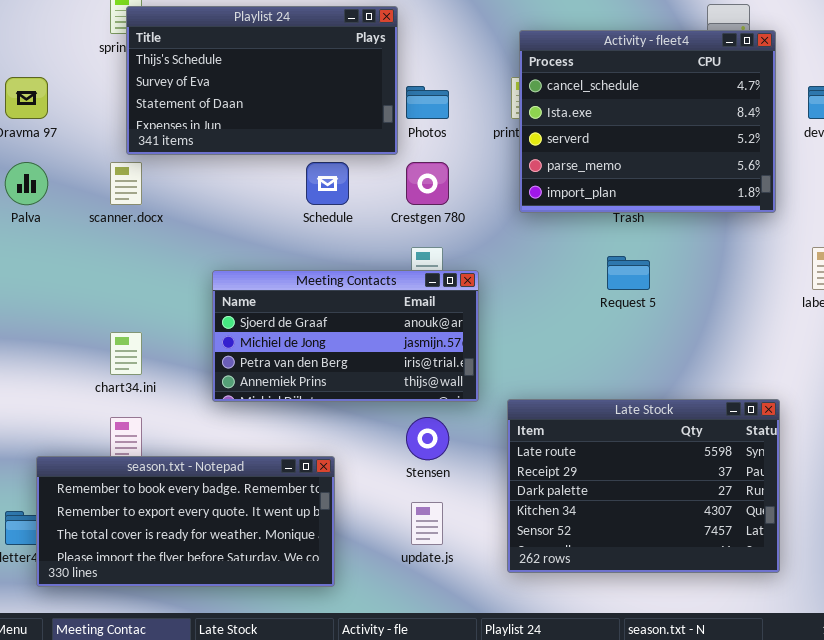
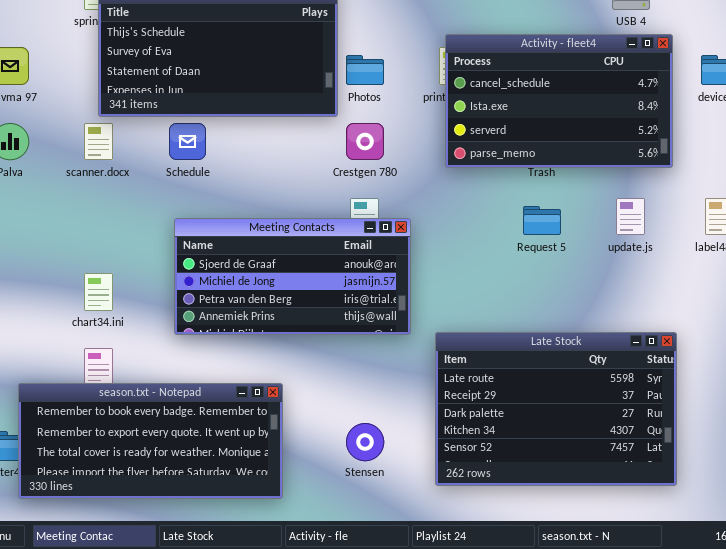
Activity - fleet4: [519,30,776,213] -> [445,34,673,168], resized
Schedule: [306,162,349,205] -> [169,123,206,160], moved
Stensen: [406,417,449,460] -> [346,423,384,461], moved
update.js: [411,502,443,545] -> [616,198,645,235], moved

